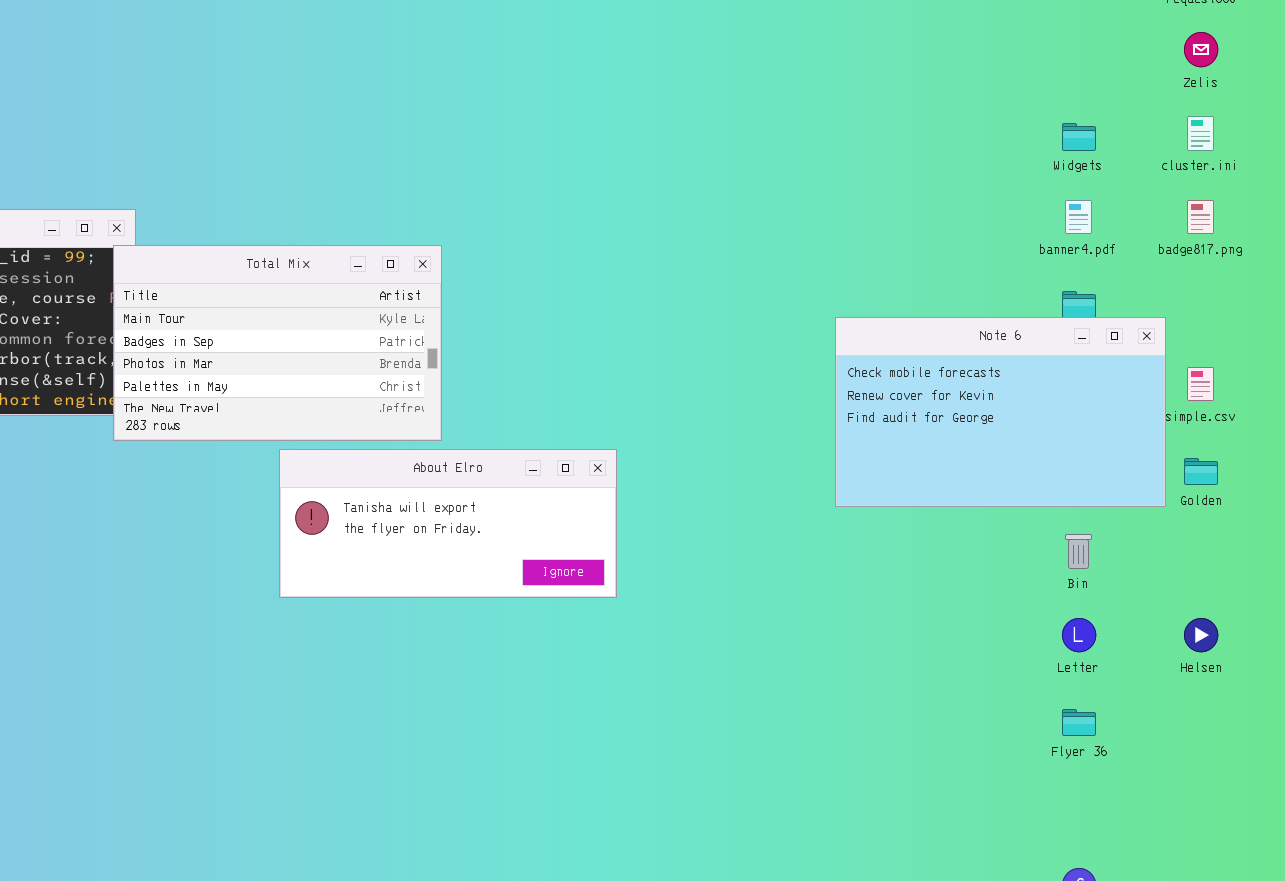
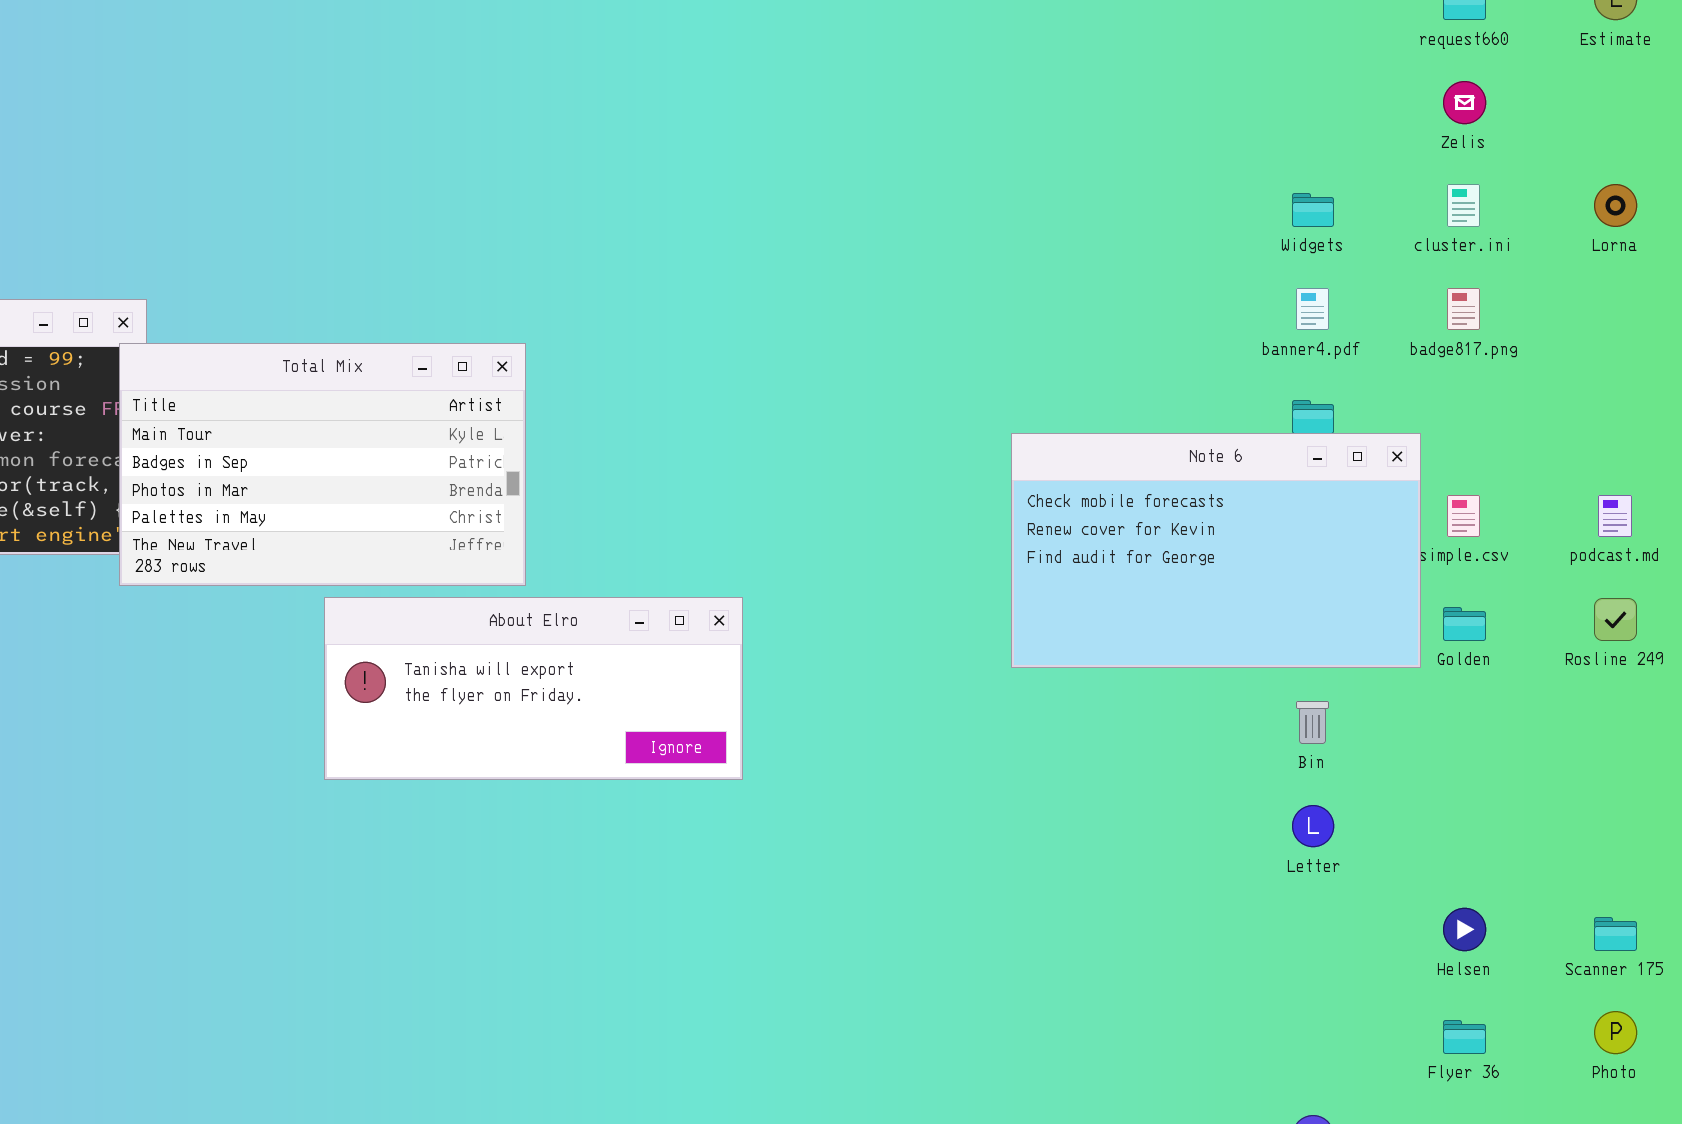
Helsen: [1184,618,1218,652] -> [1443,908,1486,951], moved
Flyer 36: [1062,709,1096,736] -> [1443,1020,1486,1054], moved

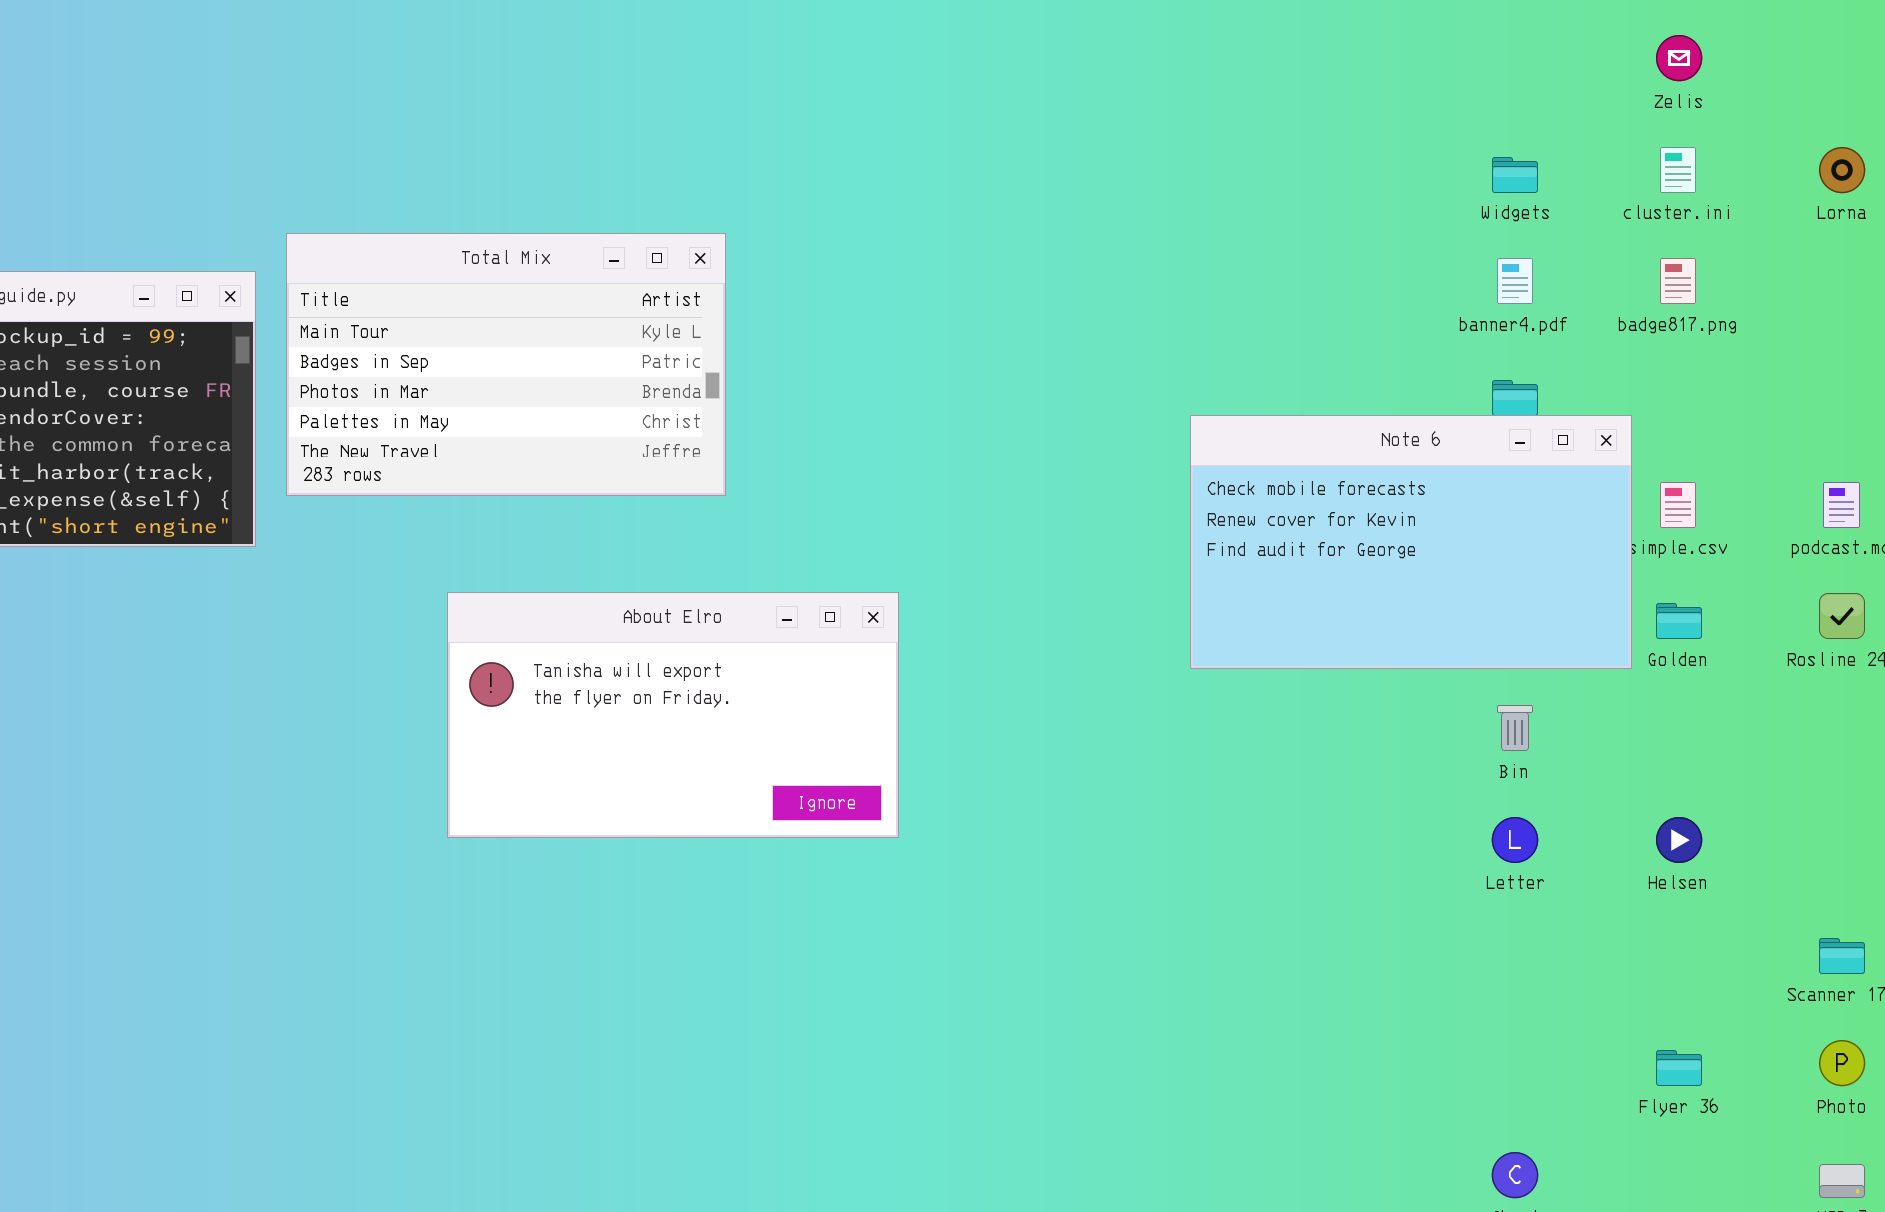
Total Mix: [119,343,526,586] -> [286,233,726,496], moved
About Elro: [324,597,743,780] -> [447,592,899,838], resized
Helsen: [1443,908,1486,951] -> [1656,817,1702,863], moved

